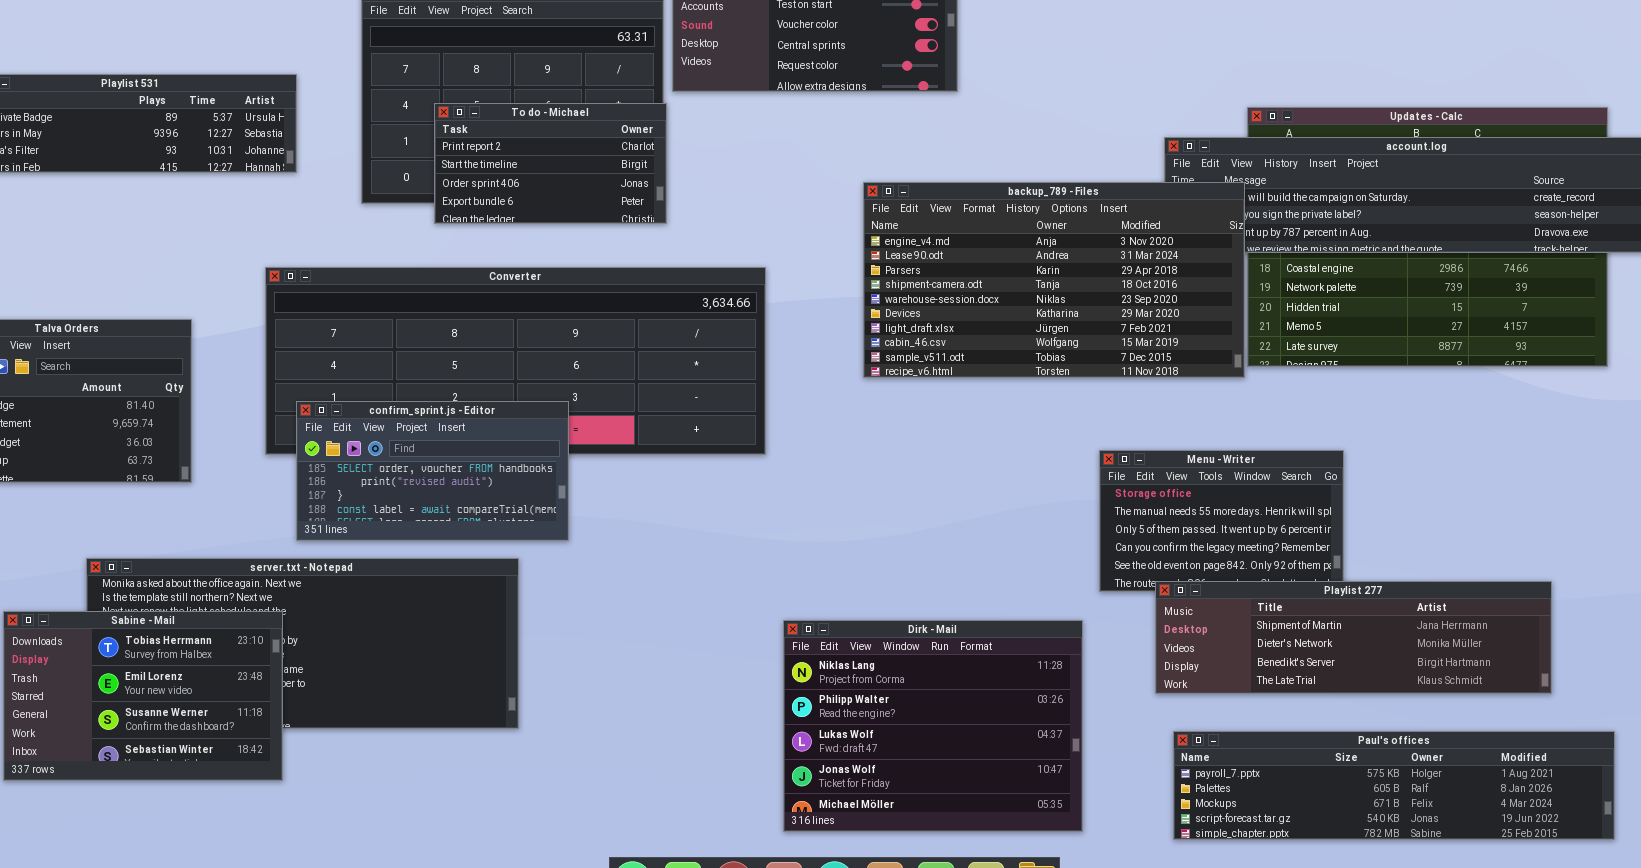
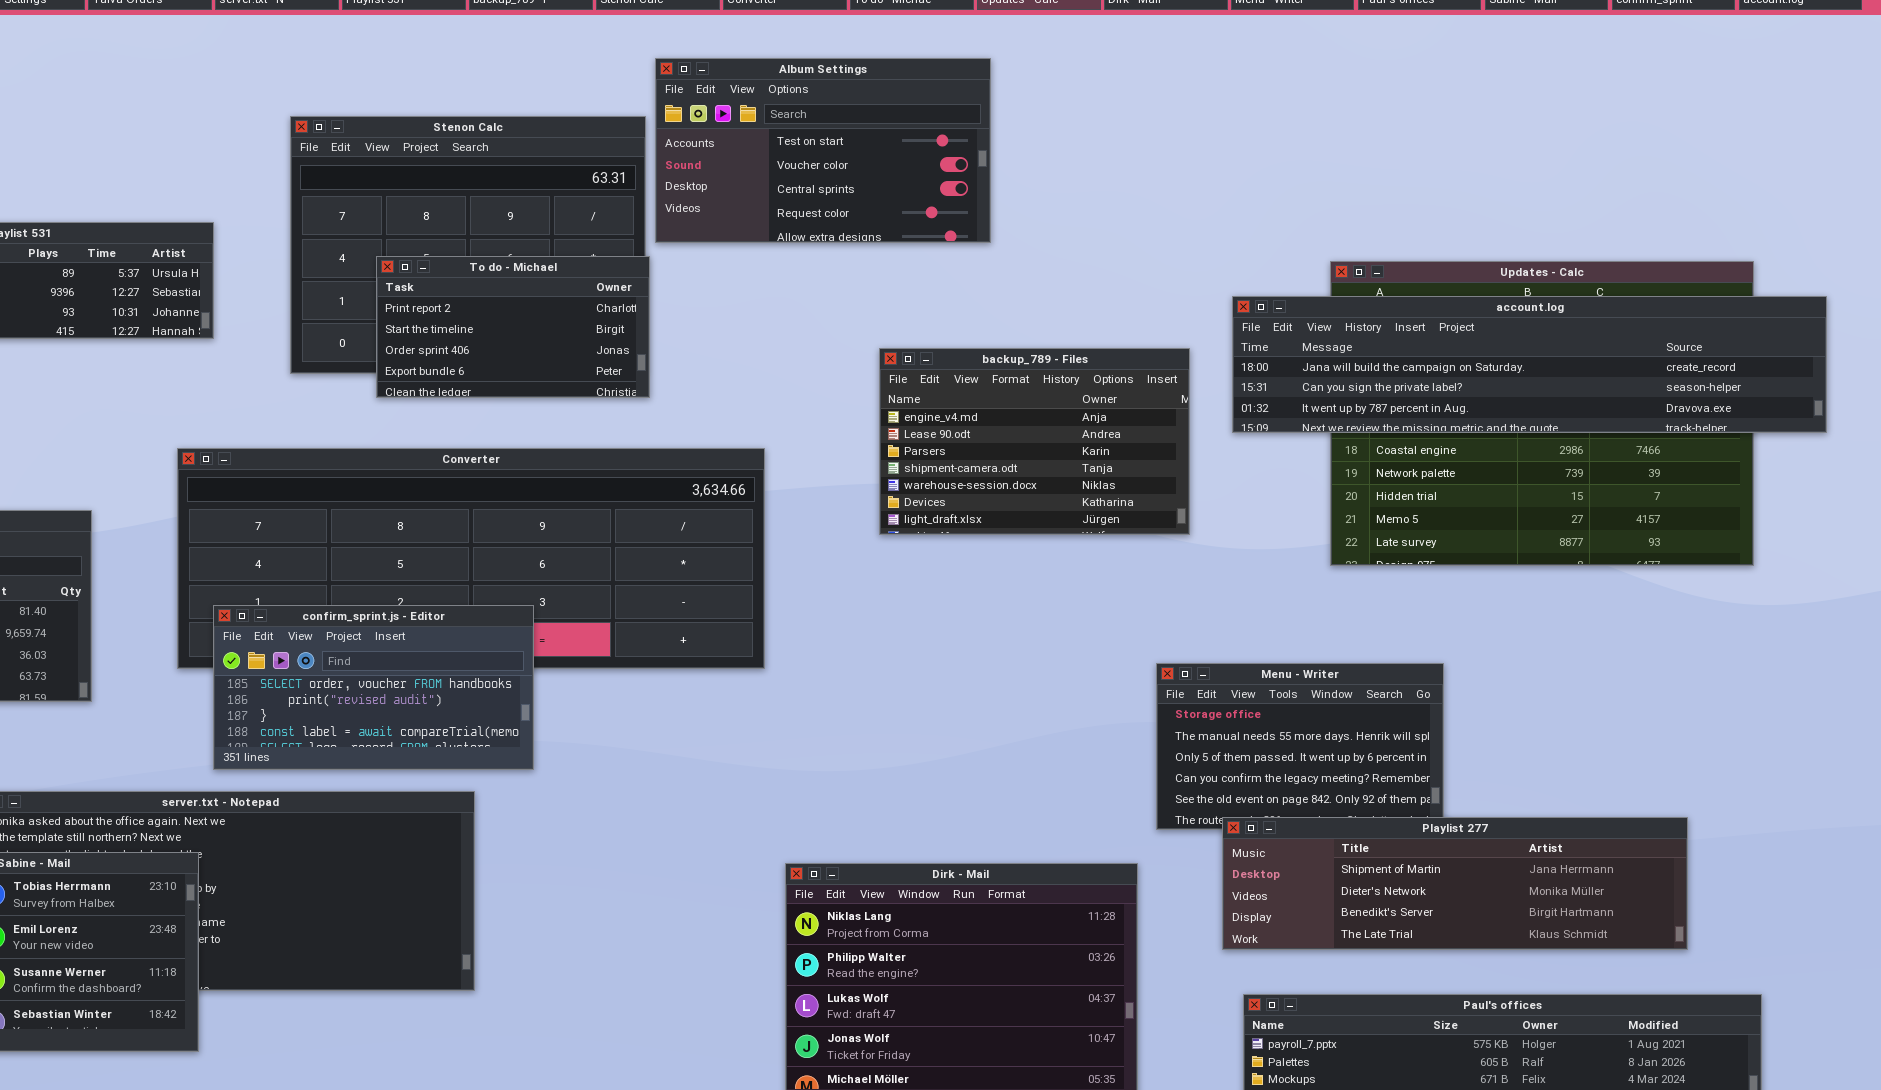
backup_789 - Files: [863,182,1245,378] -> [879,348,1190,535], resized

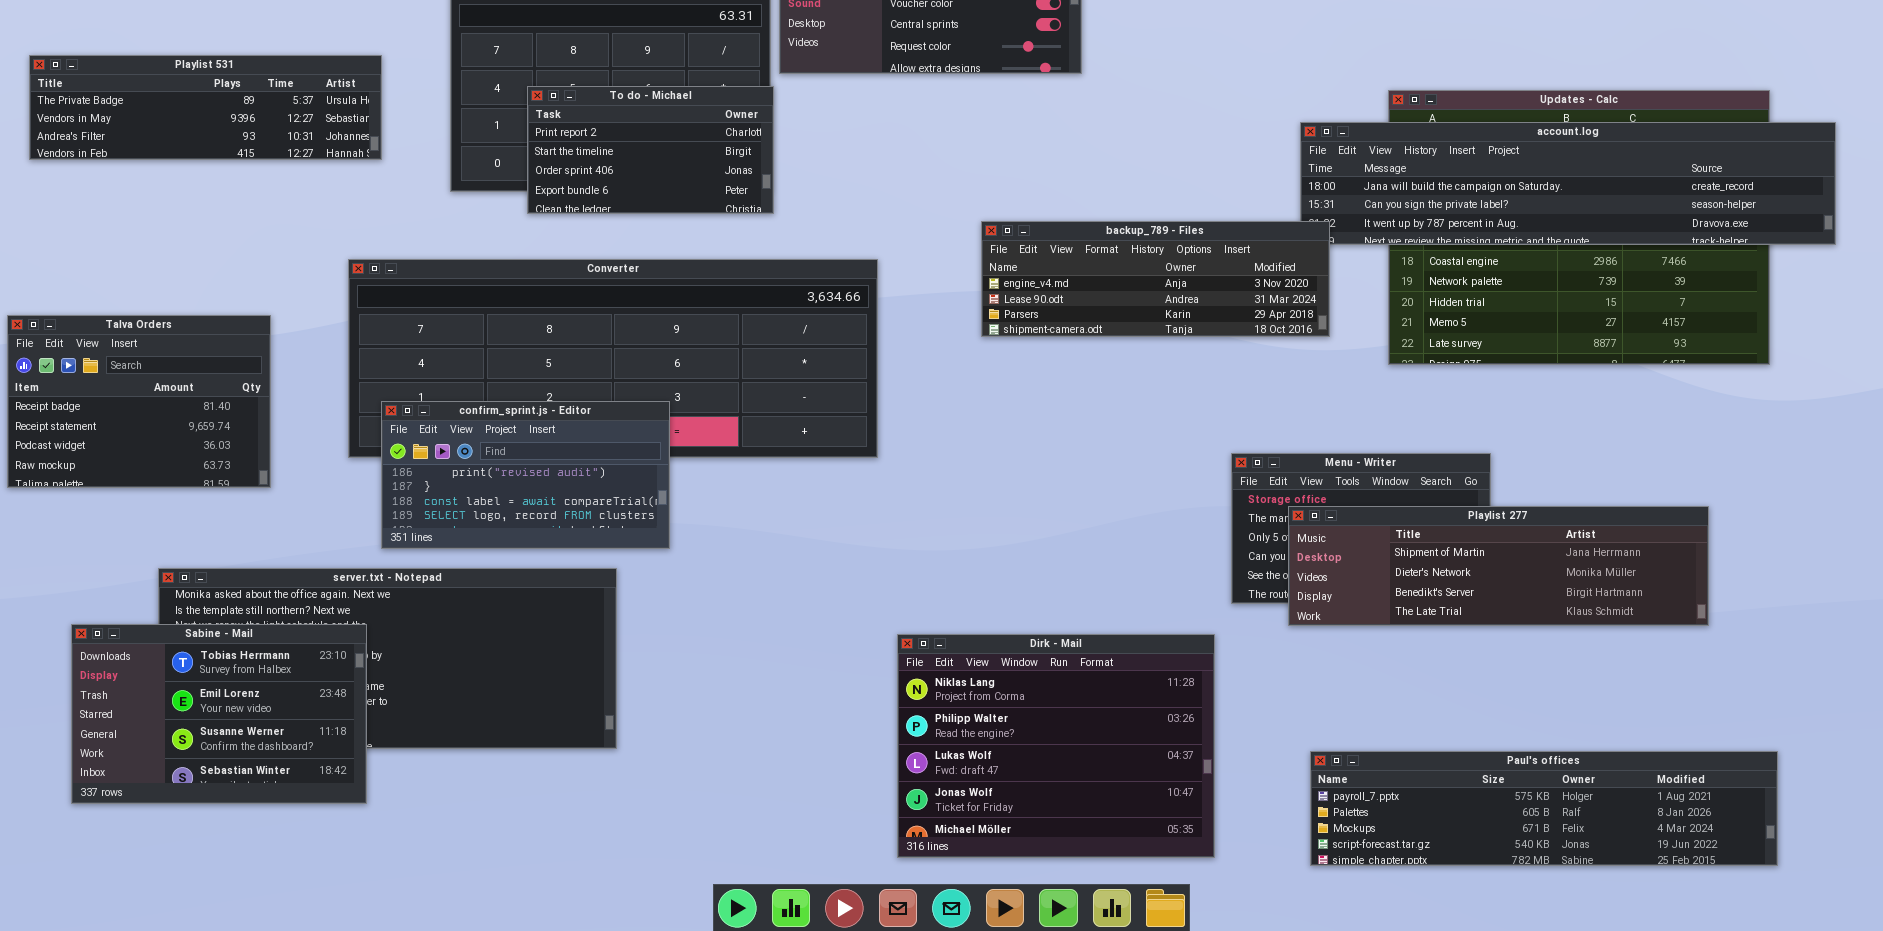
backup_789 - Files: [879,348,1190,535] -> [981,221,1330,337], resized
confirm_sprint.js - Editor: [213,605,534,770] -> [381,401,670,549], scrolled down 1 row
Playlist 277: [1222,817,1688,950] -> [1288,506,1709,626], moved

